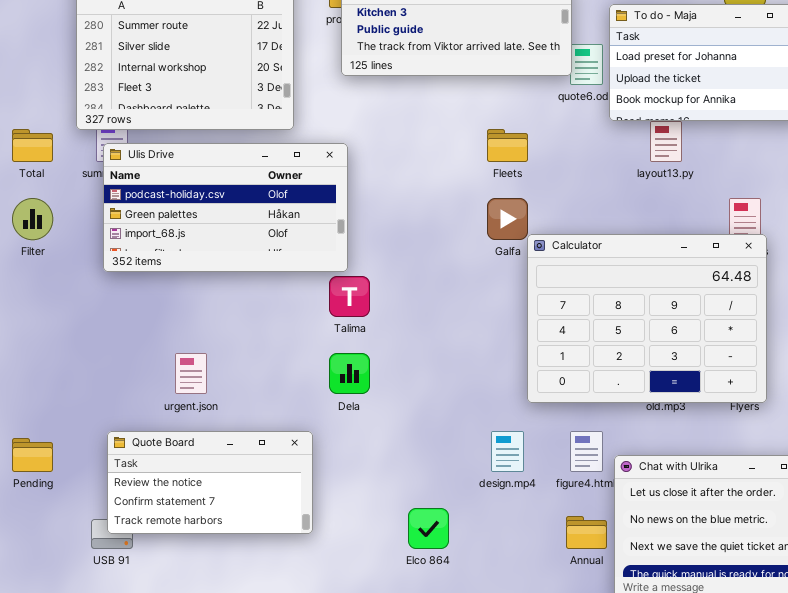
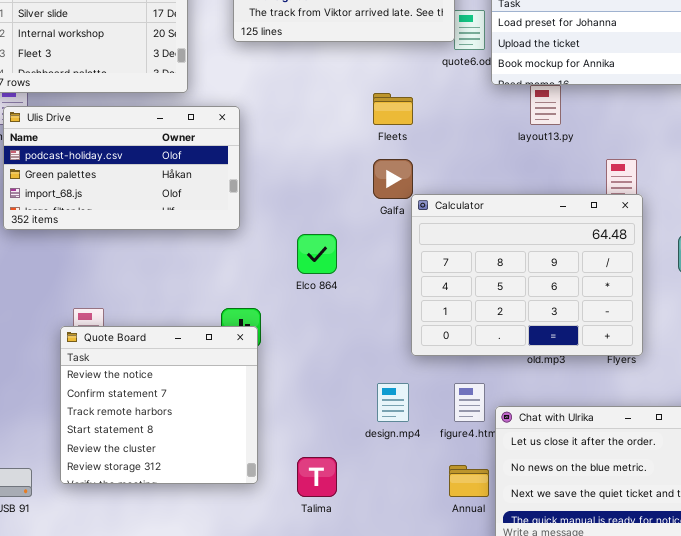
Talima: [329,276,370,317] -> [297,457,337,497], moved
Quote Board: [107,431,313,534] -> [60,326,258,484], moved, resized
Elco 864: [408,508,449,549] -> [297,234,337,274], moved

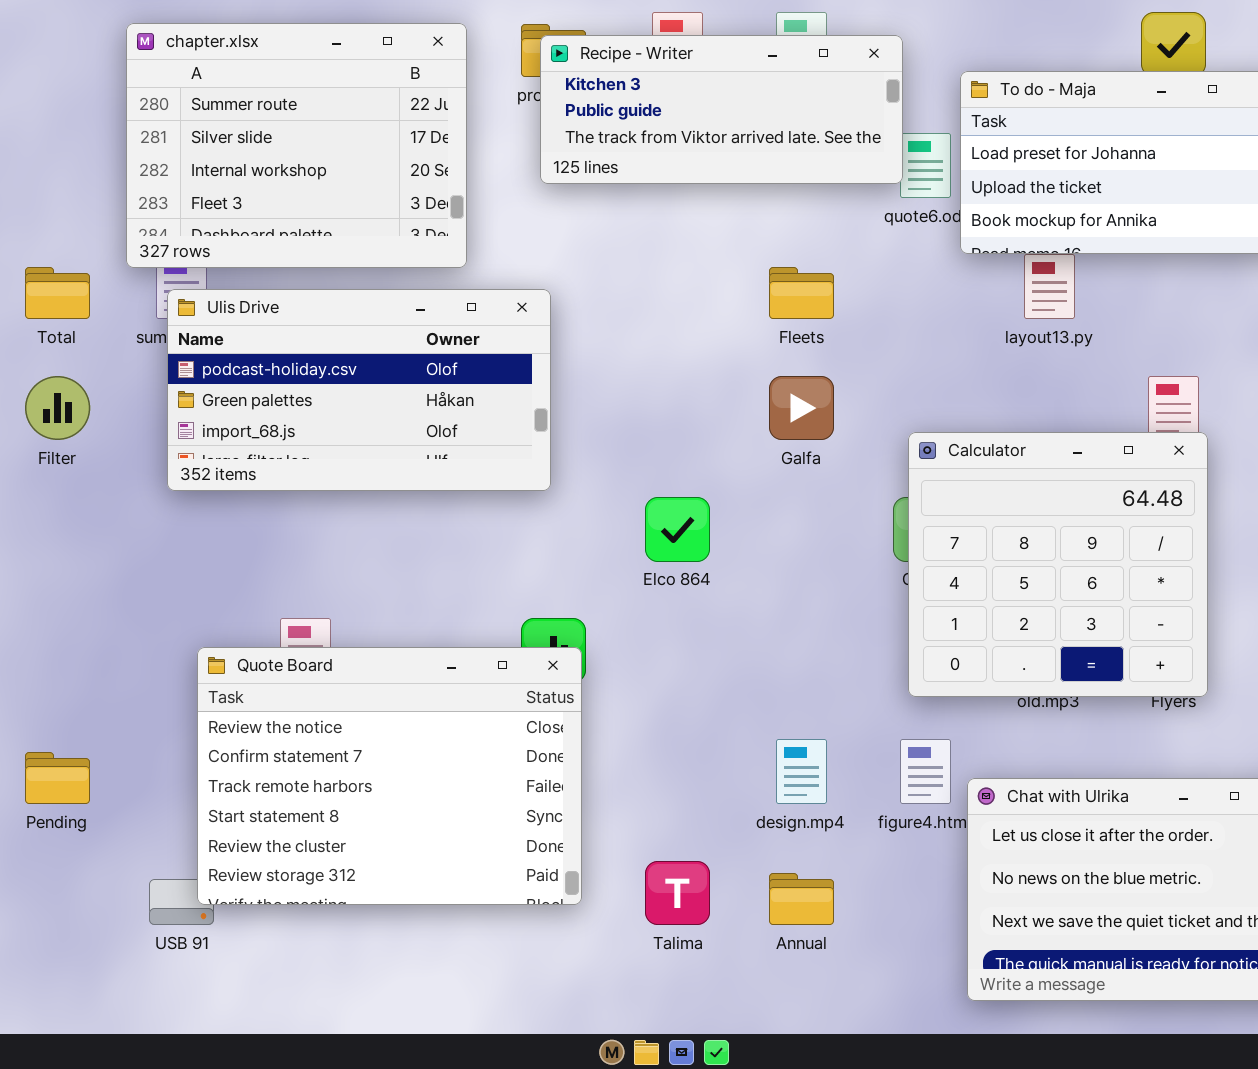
Calculator: [411,194,643,356] -> [908,432,1208,697], resized
Quote Board: [60,326,258,484] -> [197,647,582,905], resized
Annual: [449,465,489,497] -> [769,873,834,925], moved

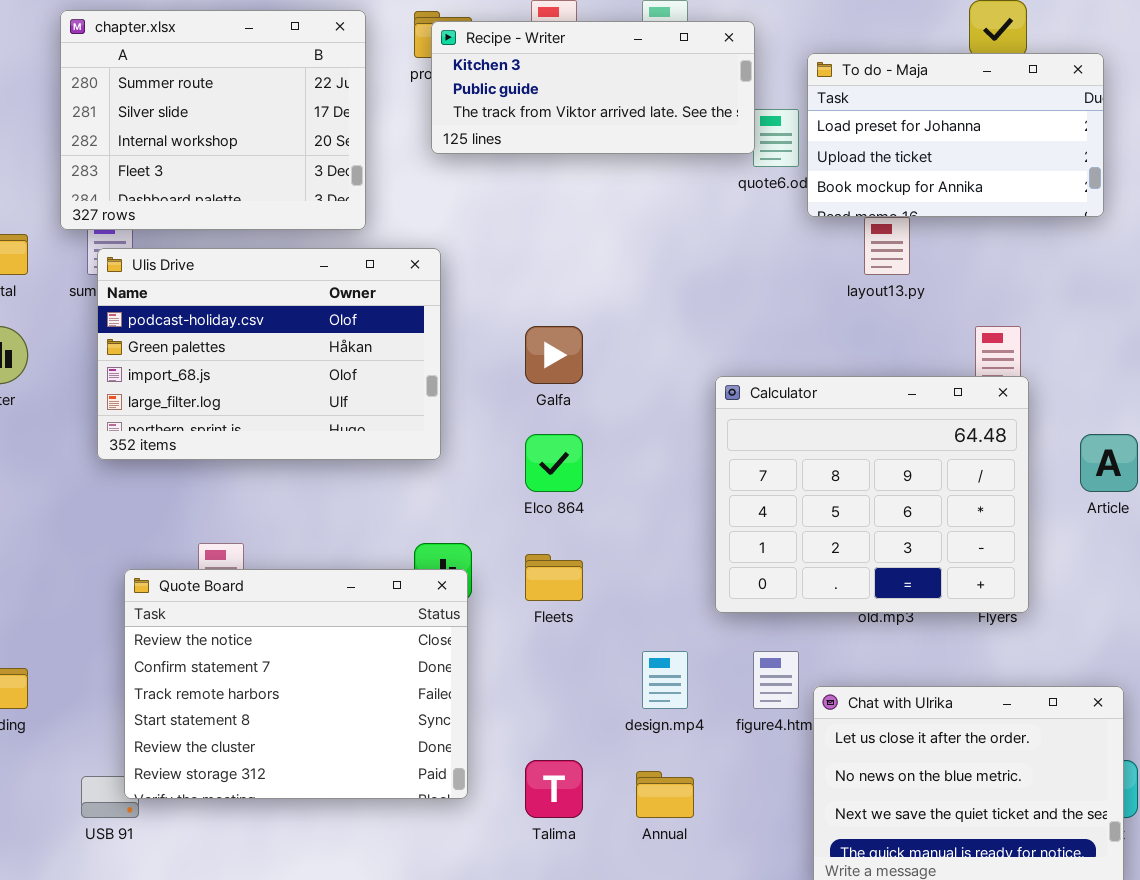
Fleets: [769,267,834,319] -> [525,554,583,601], moved
Ulis Drive: [167,289,551,491] -> [97,248,441,460], resized
Galfa: [769,376,834,440] -> [525,326,583,384], moved
Calculator: [908,432,1208,697] -> [715,376,1029,613], resized

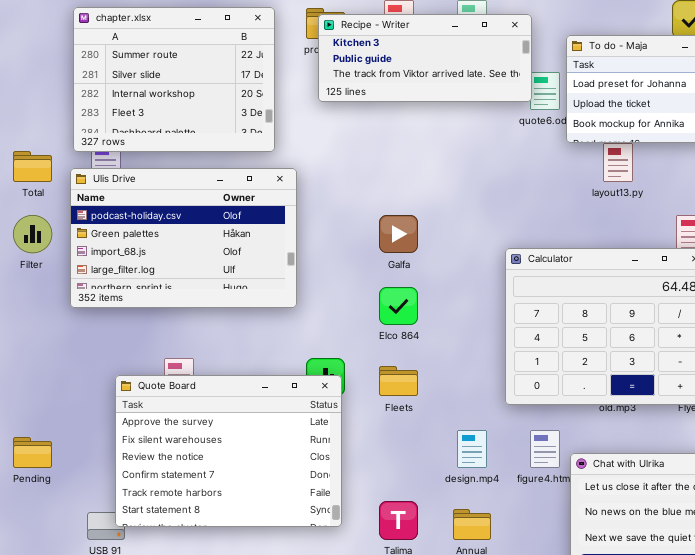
Ulis Drive: [97,248,441,460] -> [70,168,297,308], moved
Quote Board: [124,569,468,799] -> [115,375,342,527], scrolled up 2 rows

